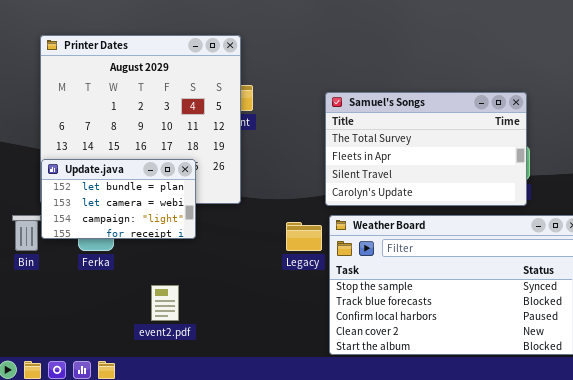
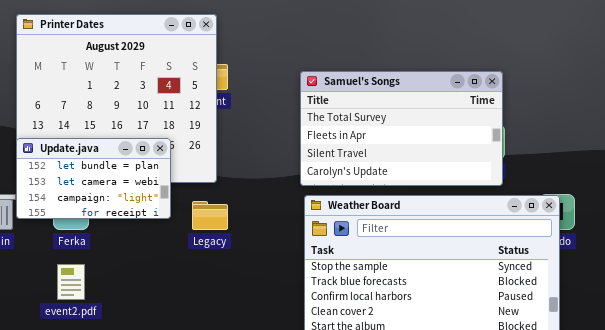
Legacy: [286,222,322,251] -> [192,201,228,230], moved
event2.pdf: [151,285,179,321] -> [57,264,85,300], moved

